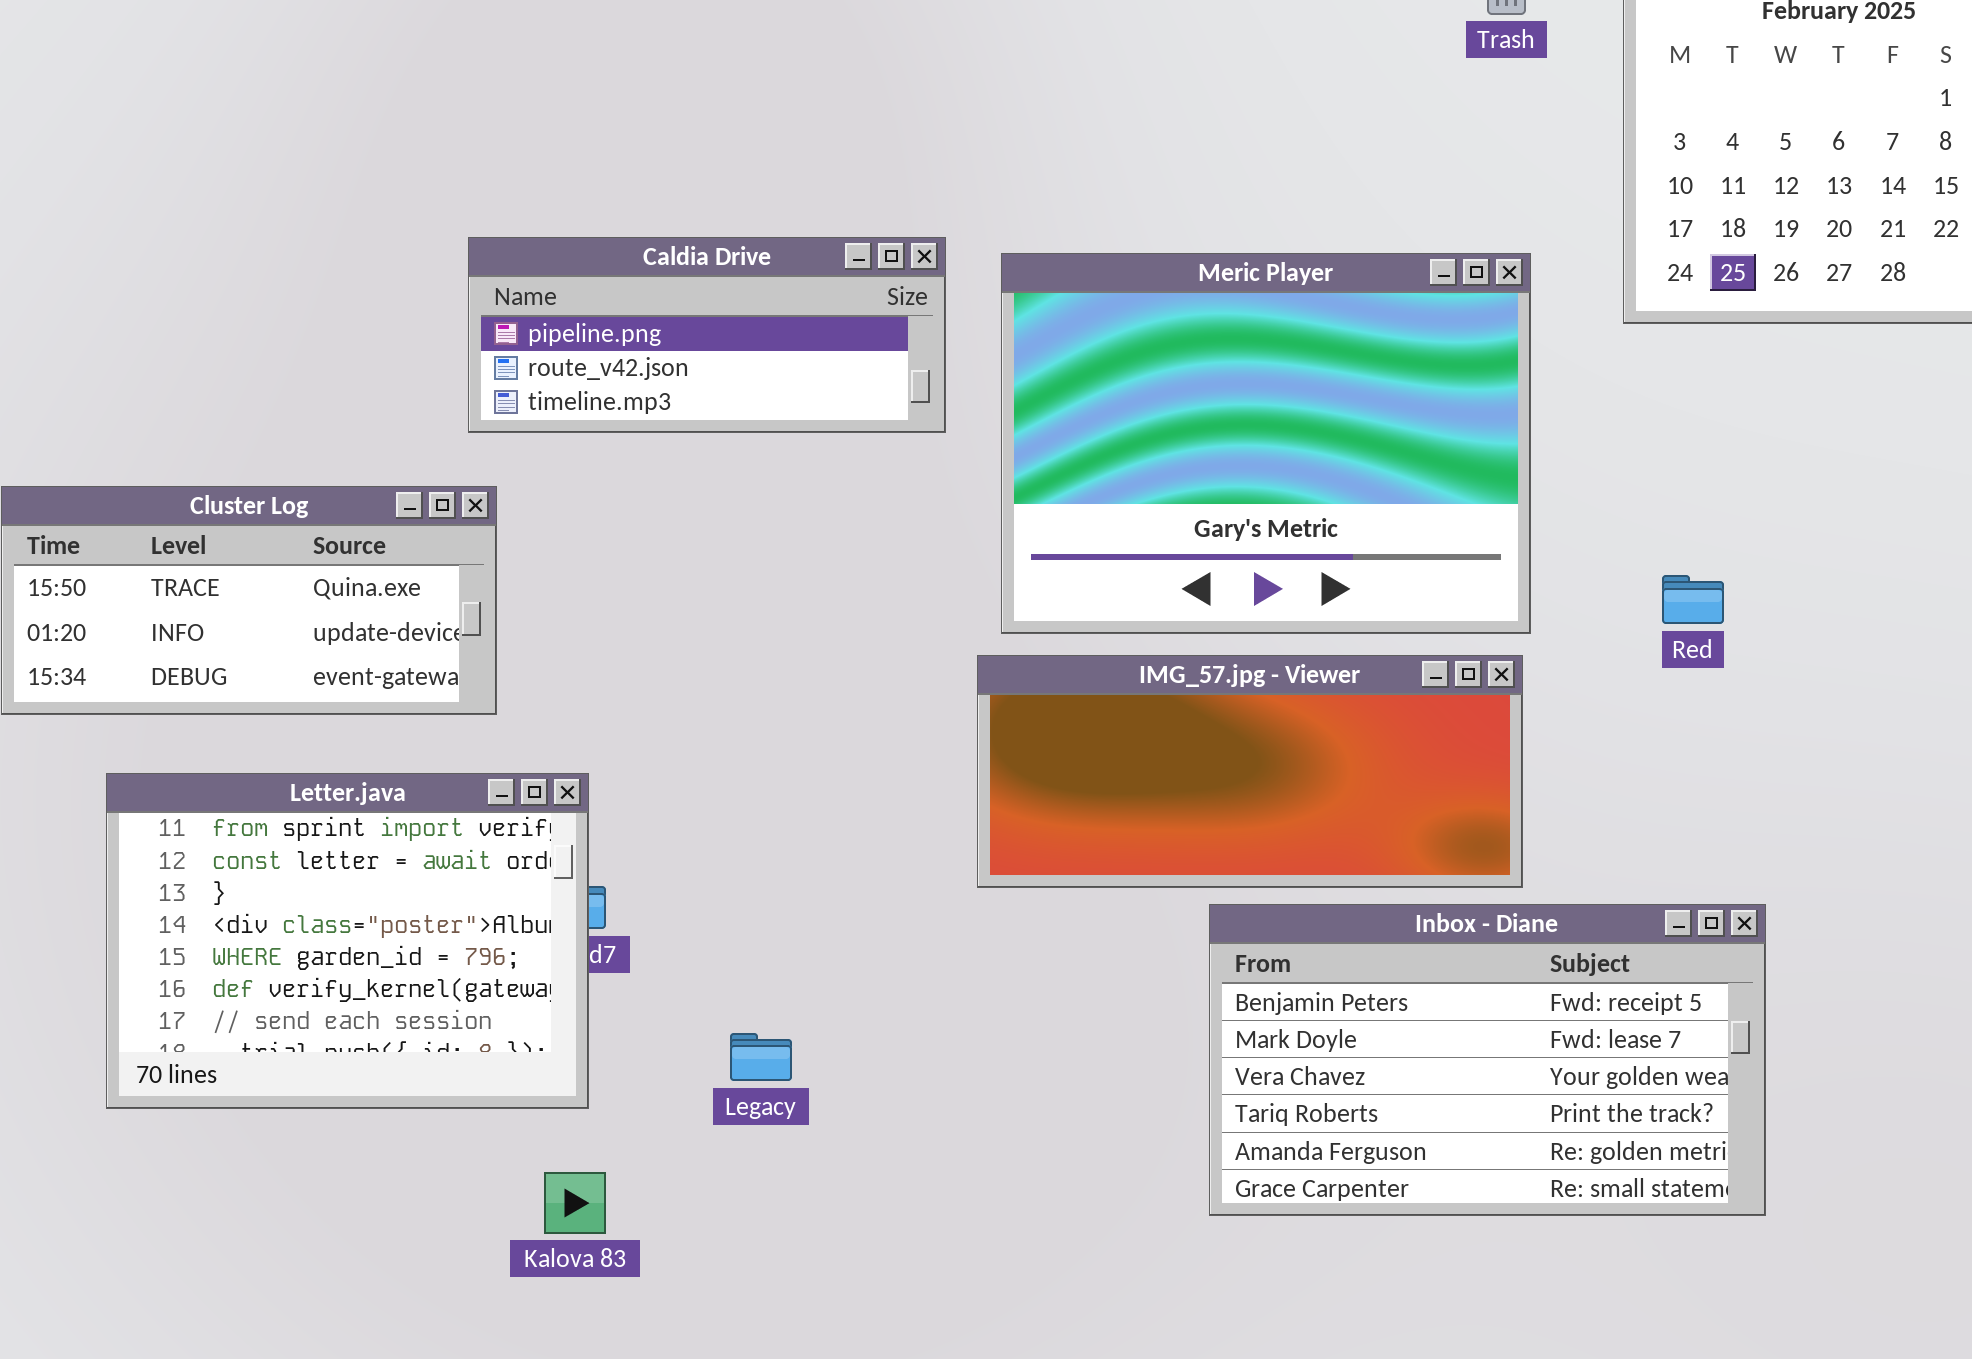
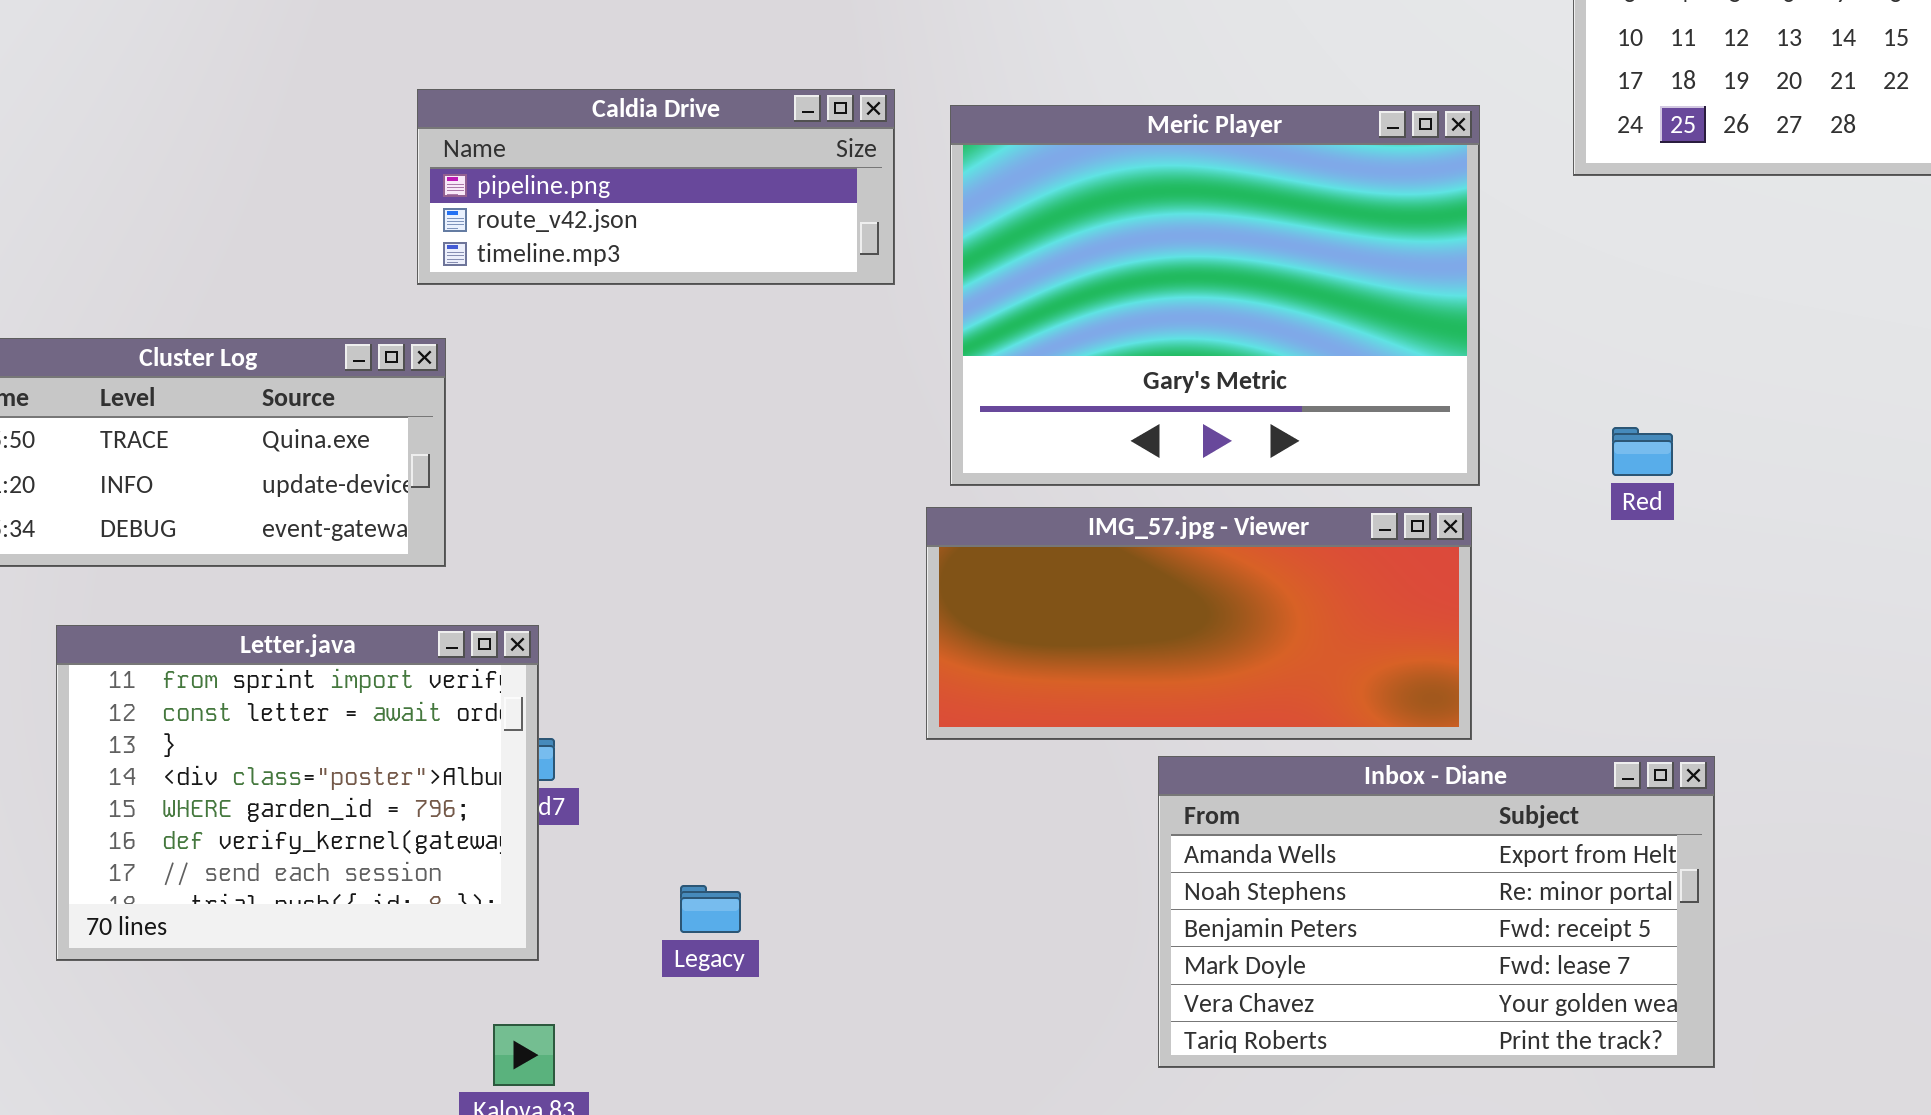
Inbox - Diane: [1209,904,1766,1216] -> [1158,756,1715,1068], scrolled up 2 rows

